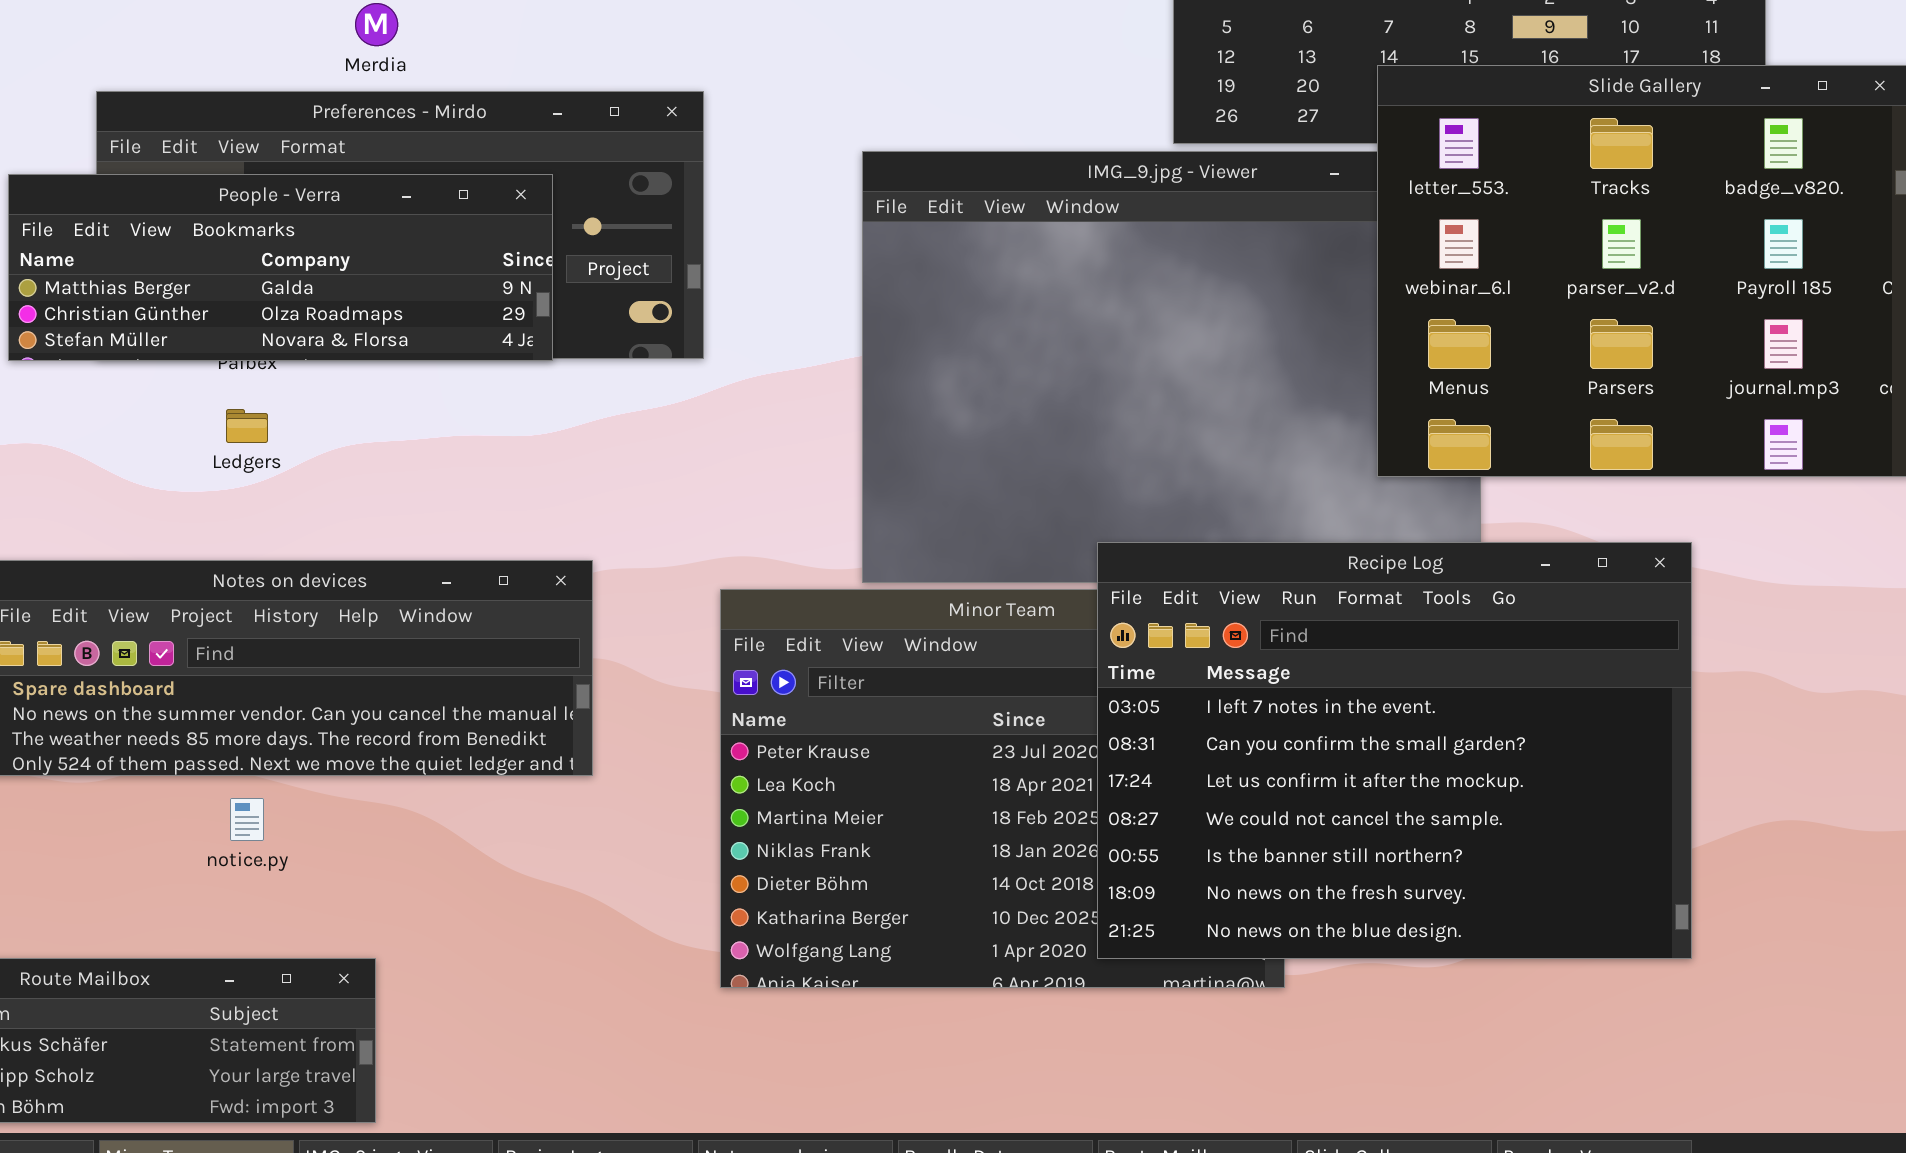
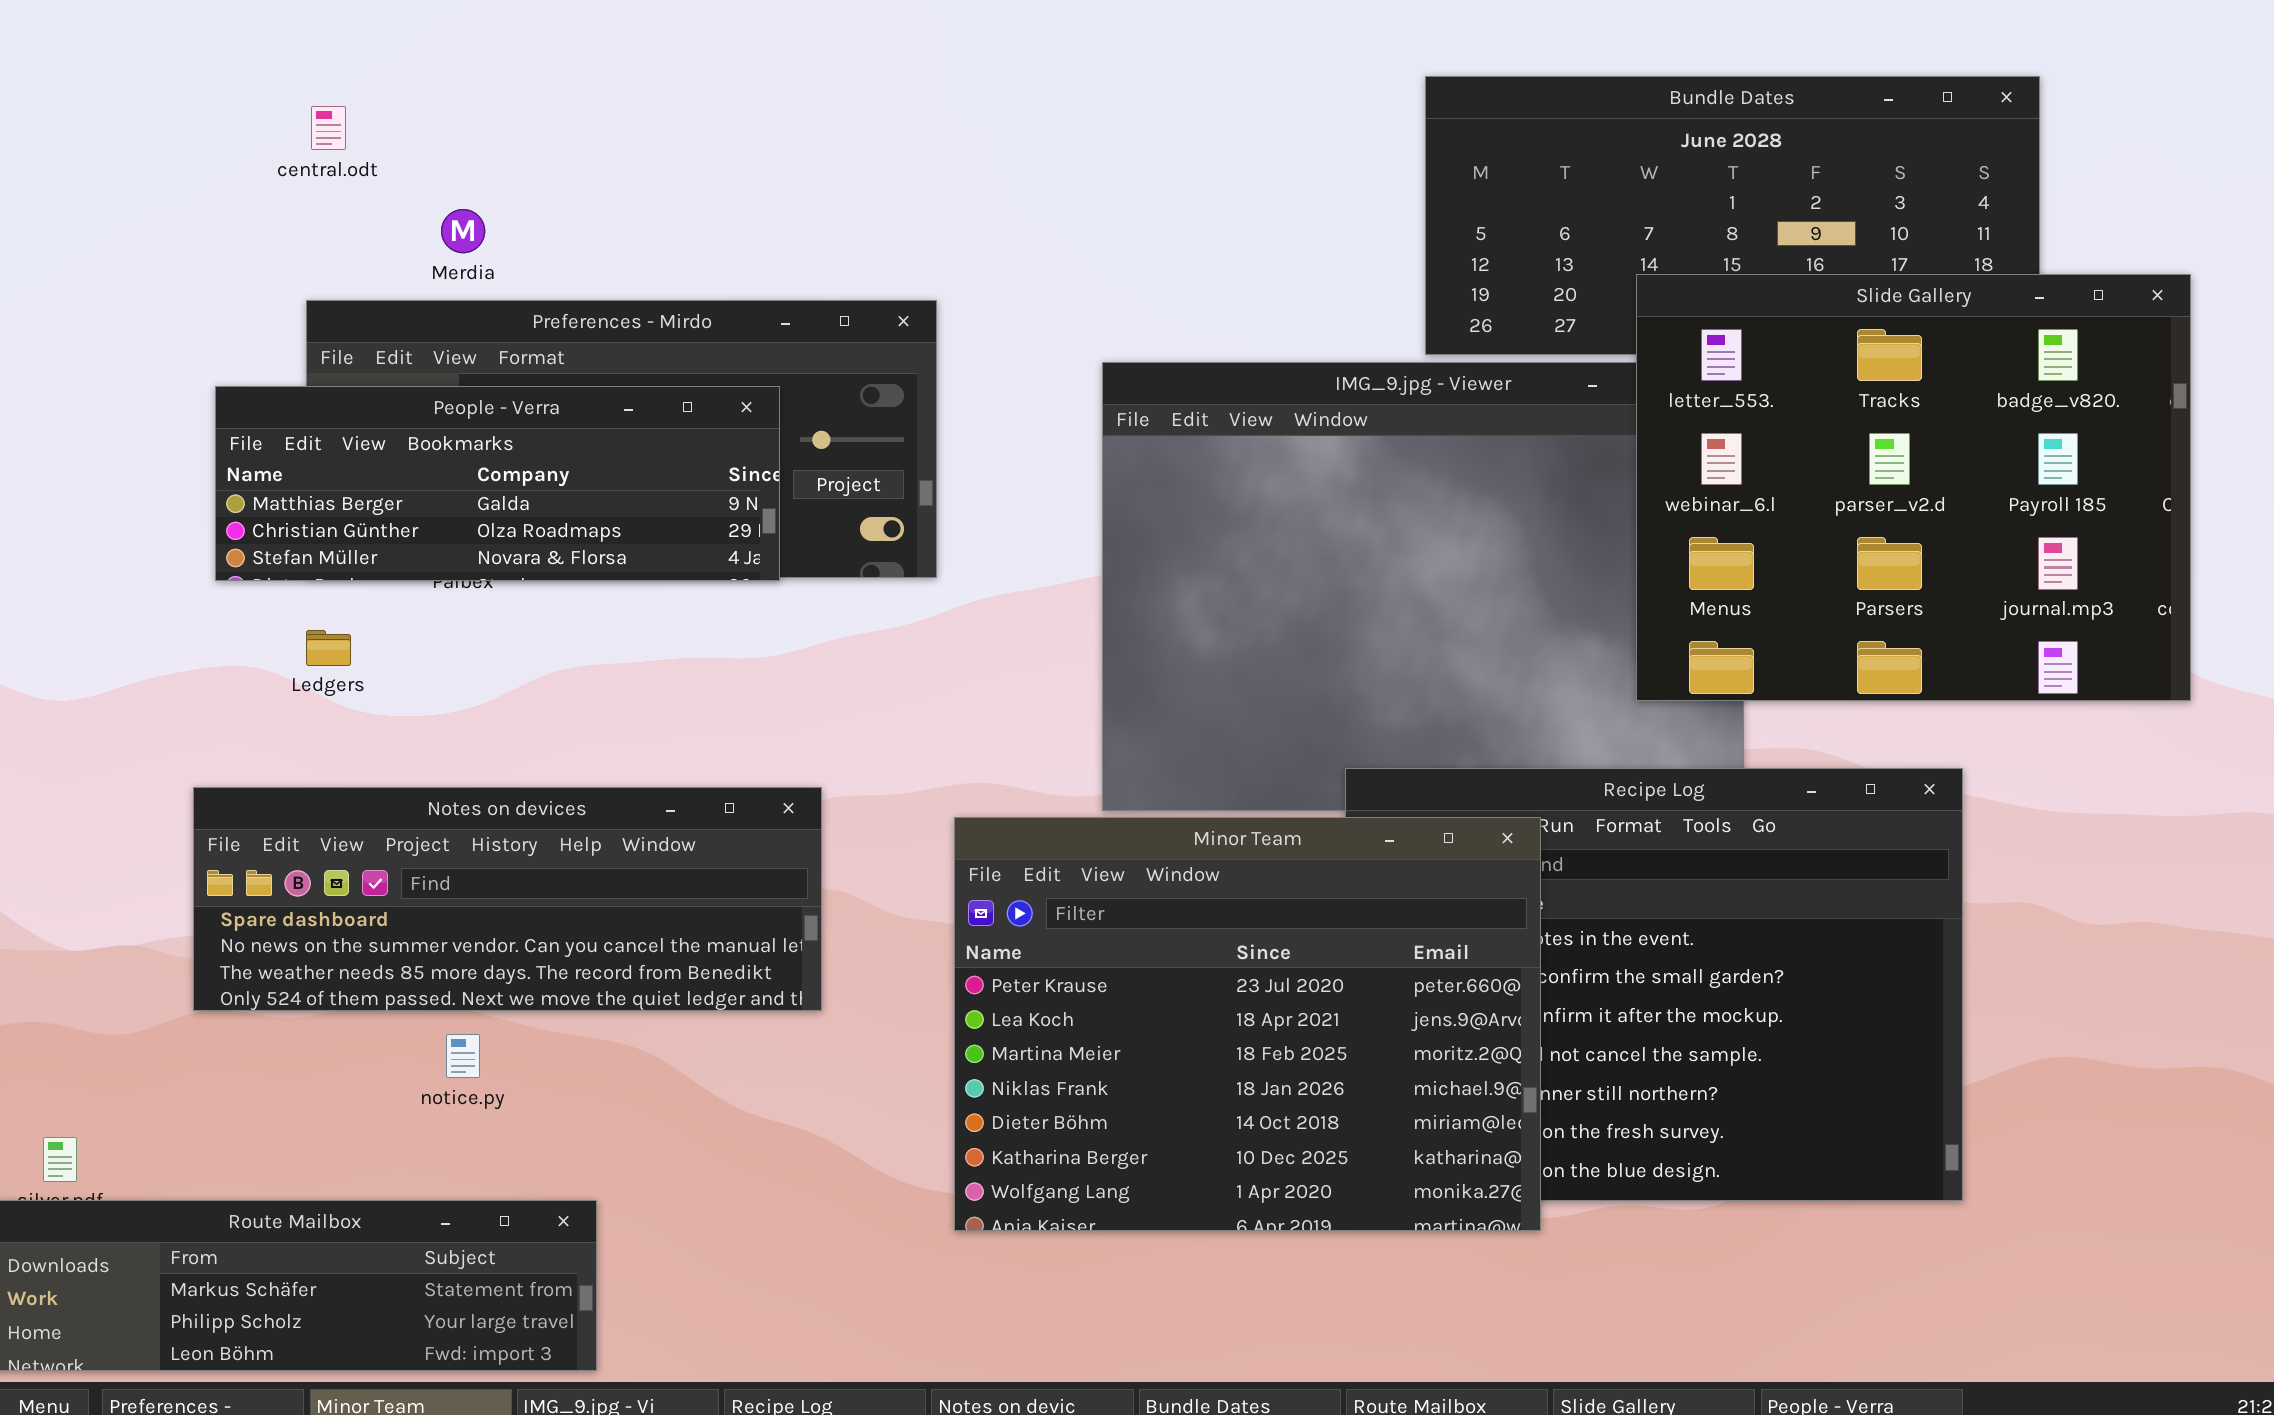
Merdia: [355,3,398,46] -> [441,209,485,253], moved
Ledgers: [226,409,268,443] -> [306,630,351,666], moved
Minor Team: [720,589,1285,988] -> [954,817,1541,1231], raised

